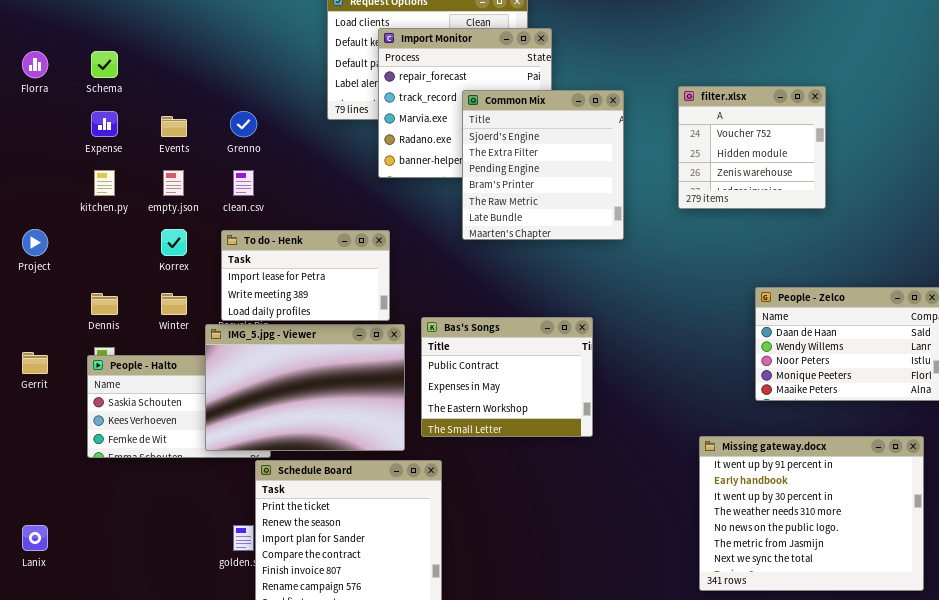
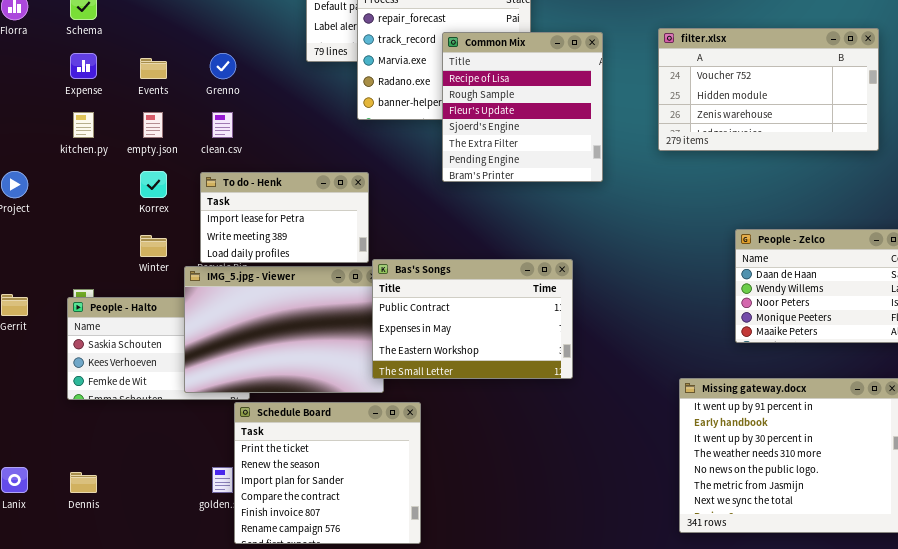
filter.xlsx: [678,86,826,209] -> [658,28,879,151], resized
Common Mix: [462,90,624,240] -> [442,32,603,182], scrolled up 3 rows
Dennis: [91,293,118,315] -> [70,472,97,493], moved
Bas's Songs: [421,317,593,437] -> [372,259,573,379], resized

